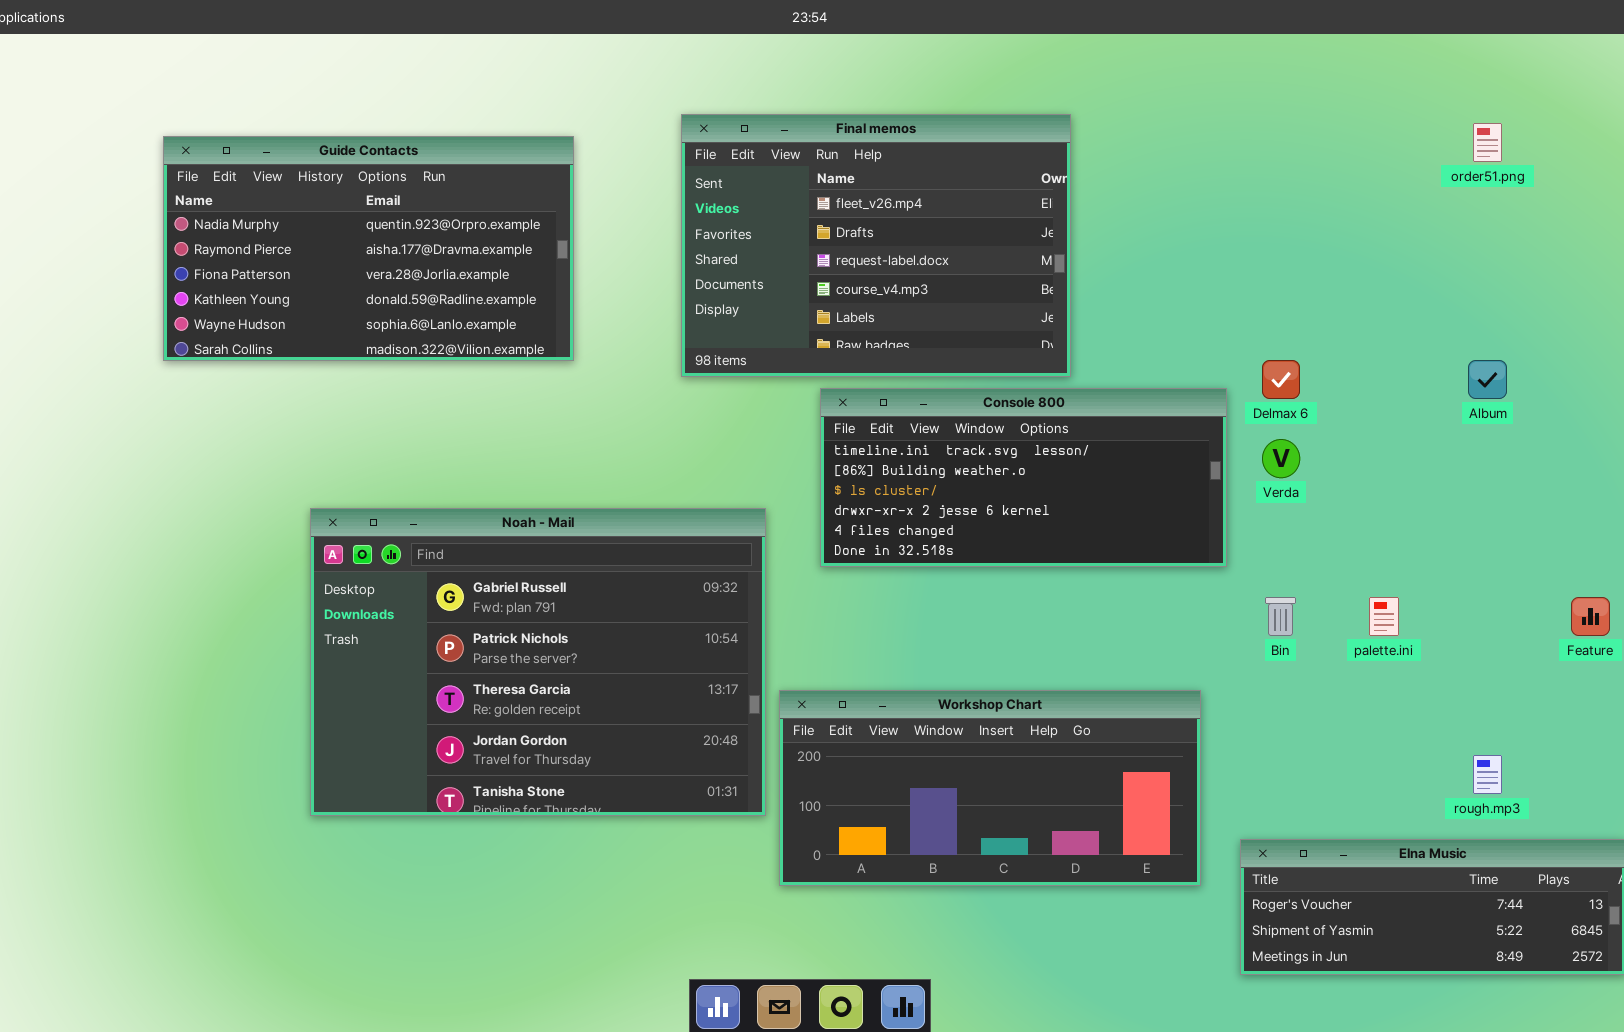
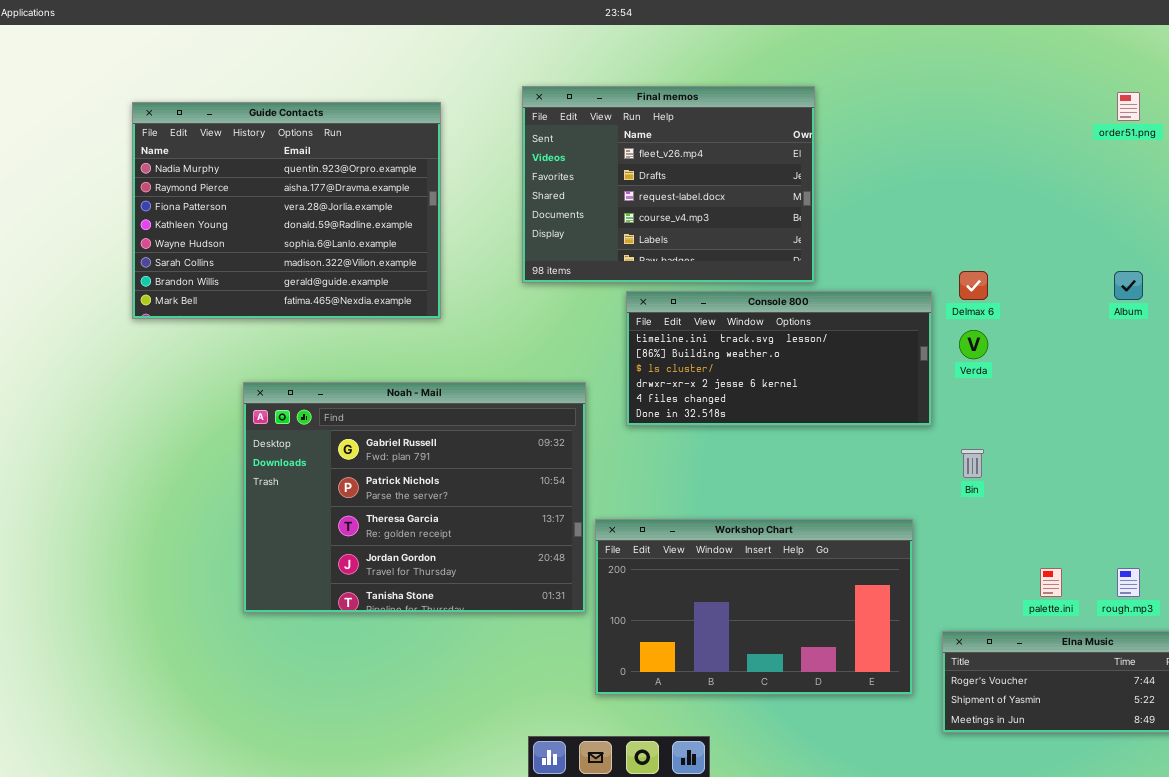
Guide Contacts: [163,136,574,361] -> [132,102,441,319], resized
palette.ini: [1369,597,1399,636] -> [1040,568,1062,597], moved
Workshop Chart: [779,690,1201,886] -> [595,519,913,695], resized

